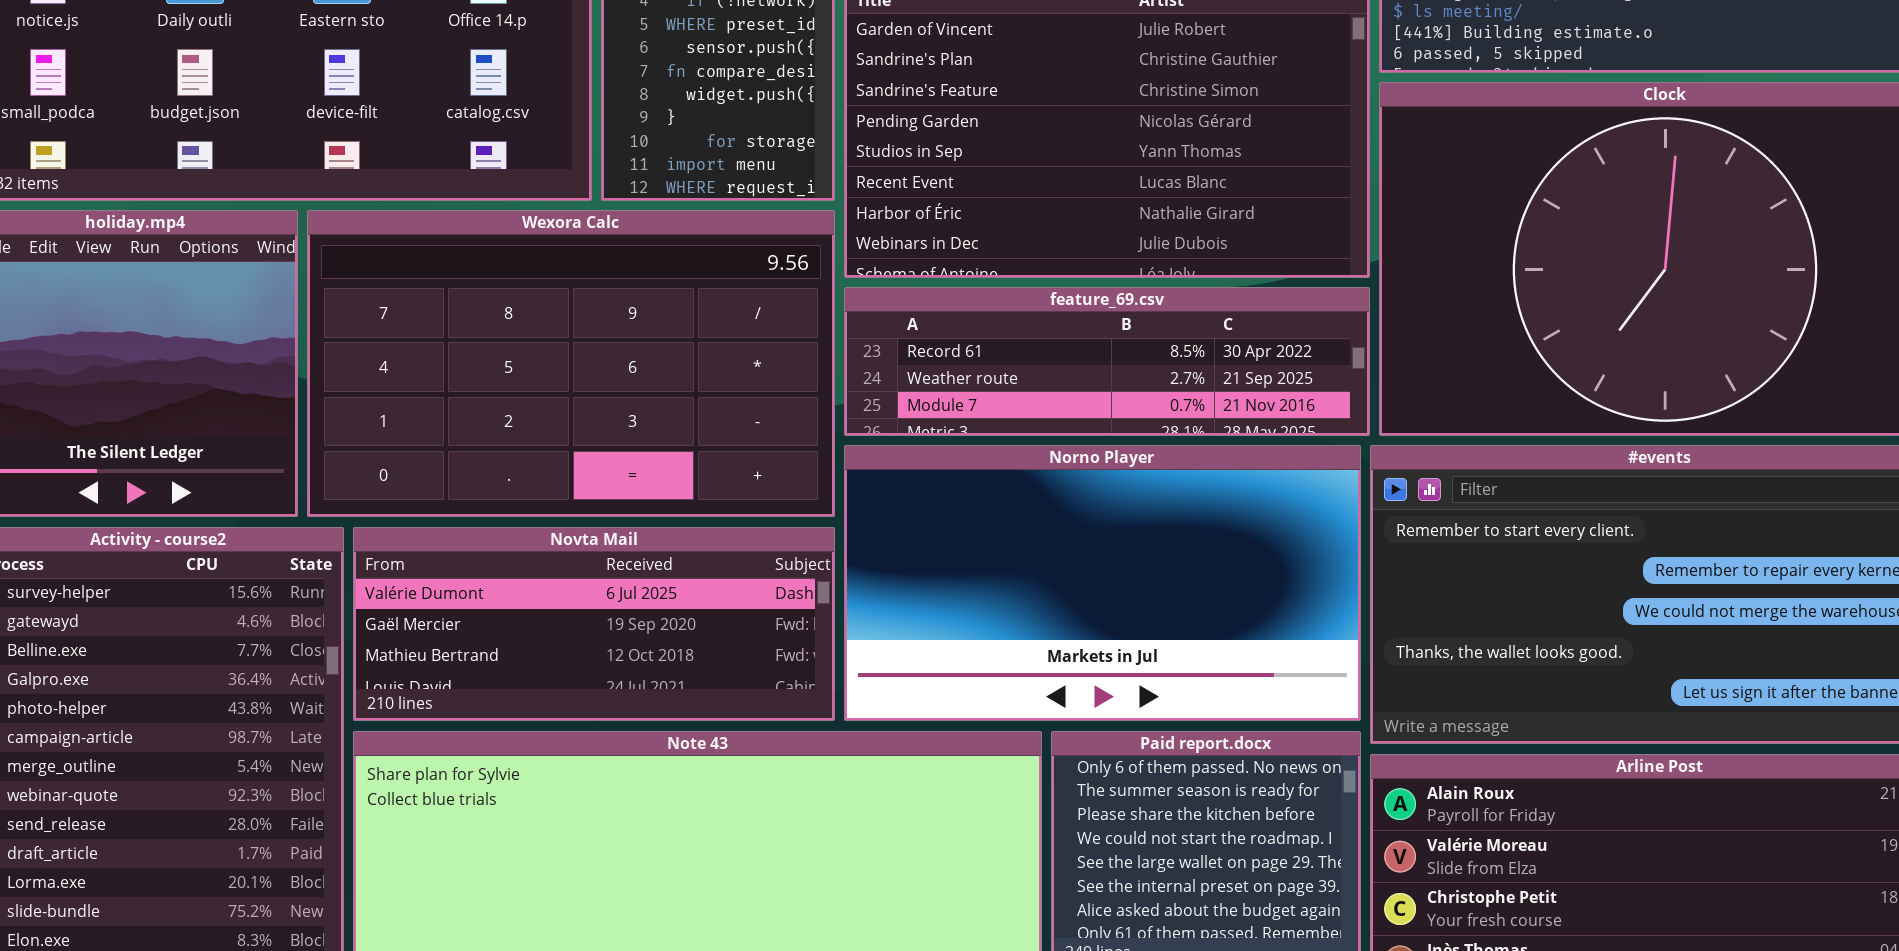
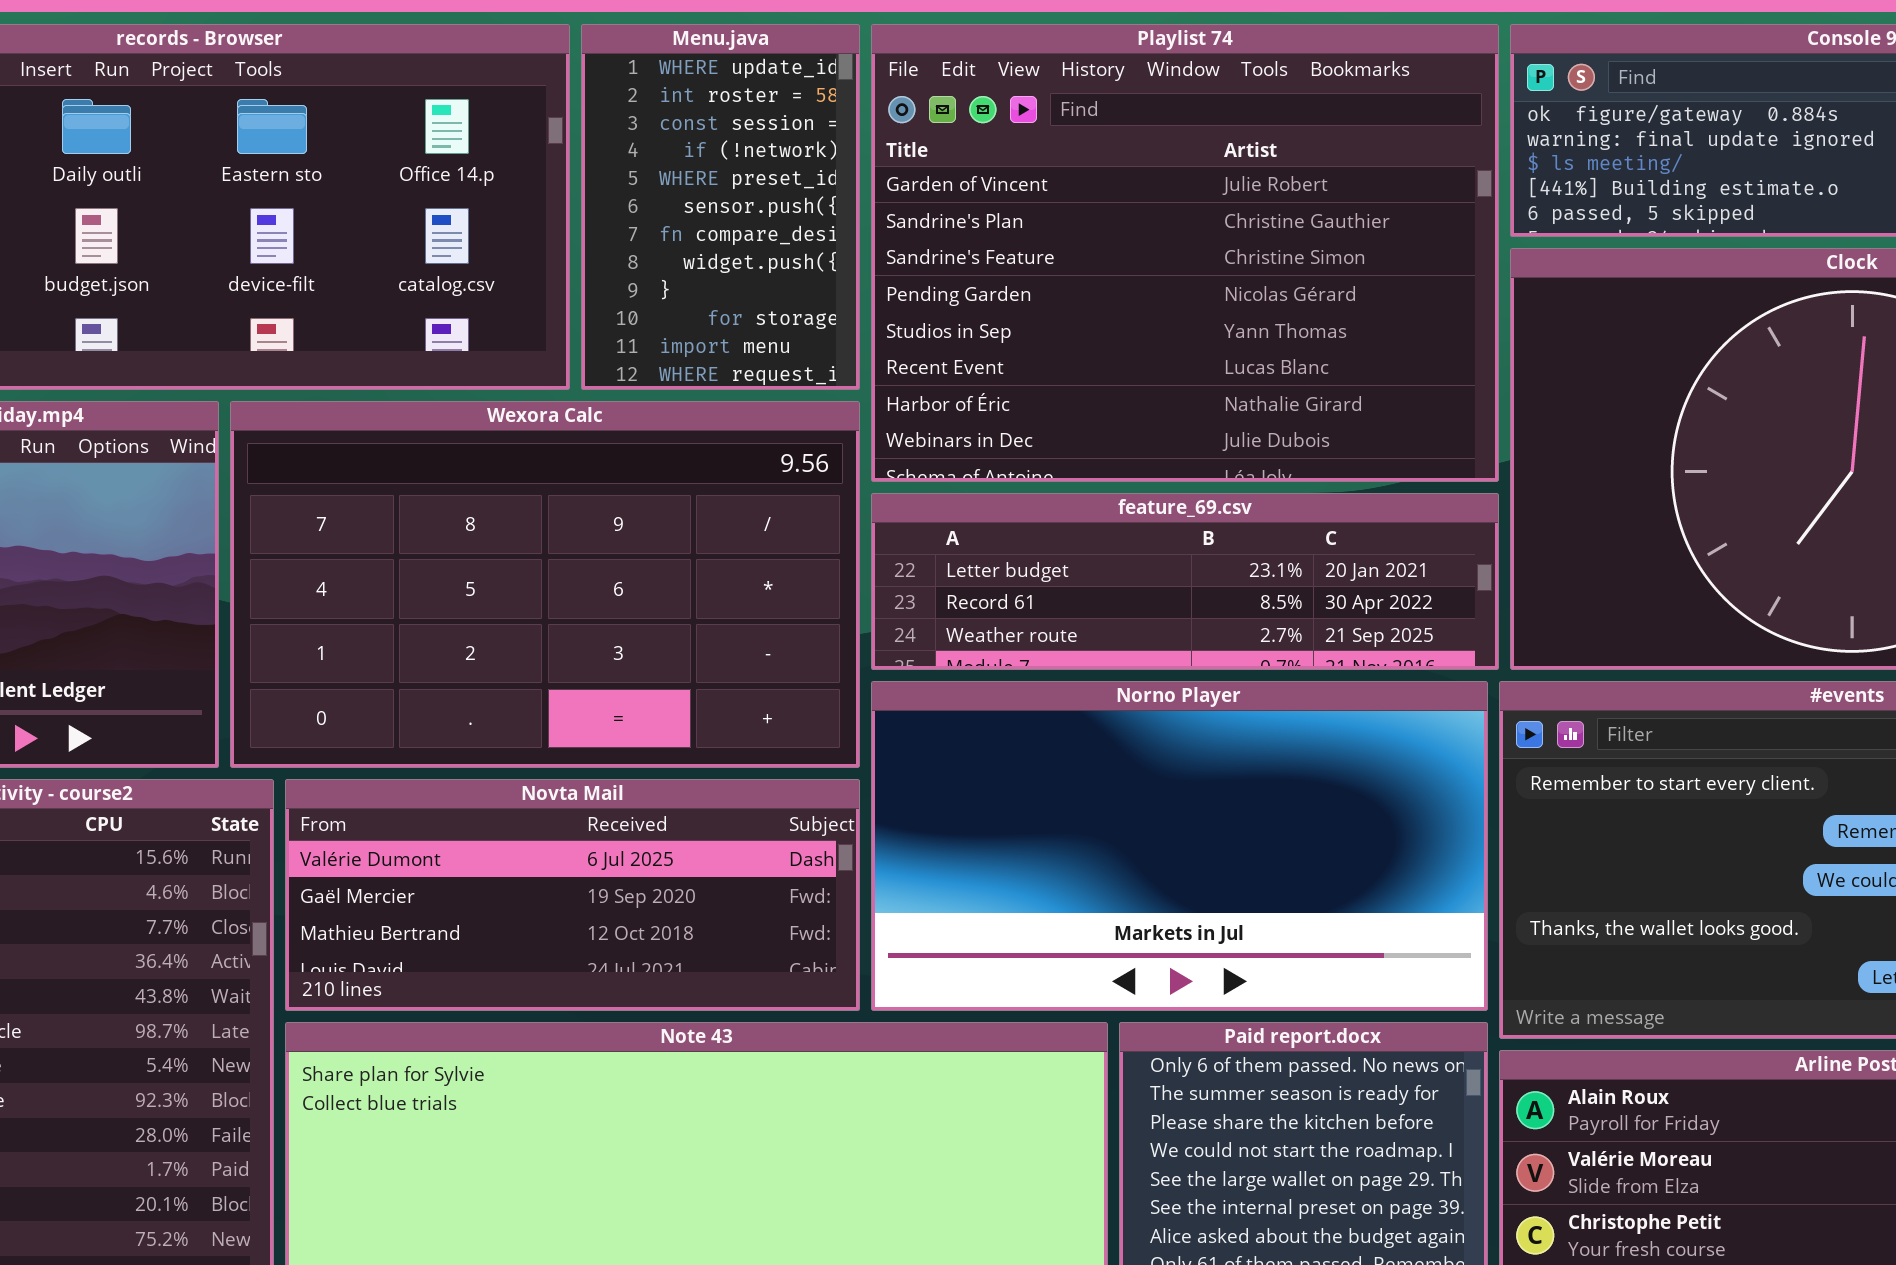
feature_69.csv: [844,287,1370,436] -> [871,493,1499,670], scrolled up 1 row

